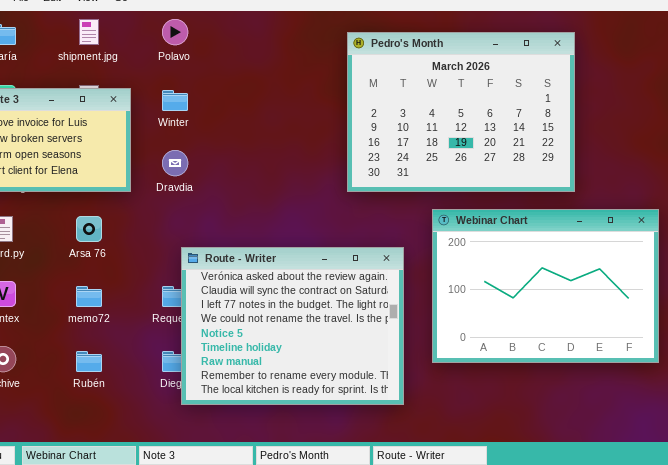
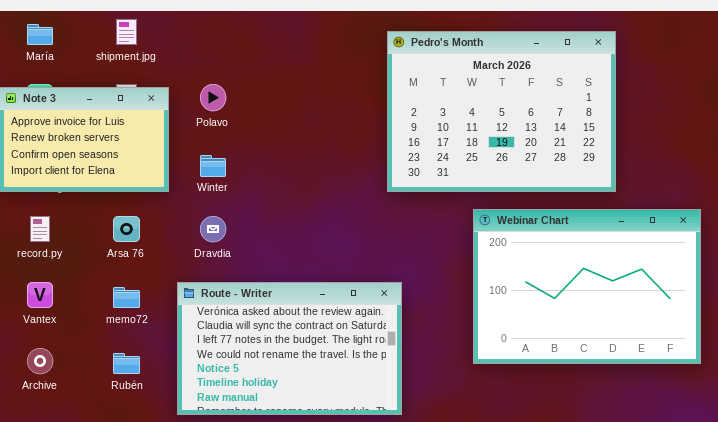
Polavo: [162,19,188,45] -> [200,84,226,111], moved
Winter: [162,90,188,111] -> [200,155,226,177], moved
Dravdia: [162,150,188,176] -> [200,216,226,242], moved
Route - Writer: [181,247,404,405] -> [177,282,402,415], moved, resized

